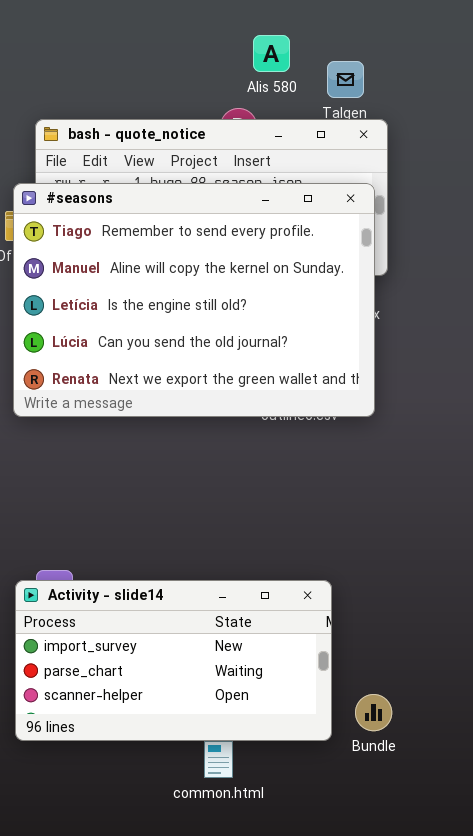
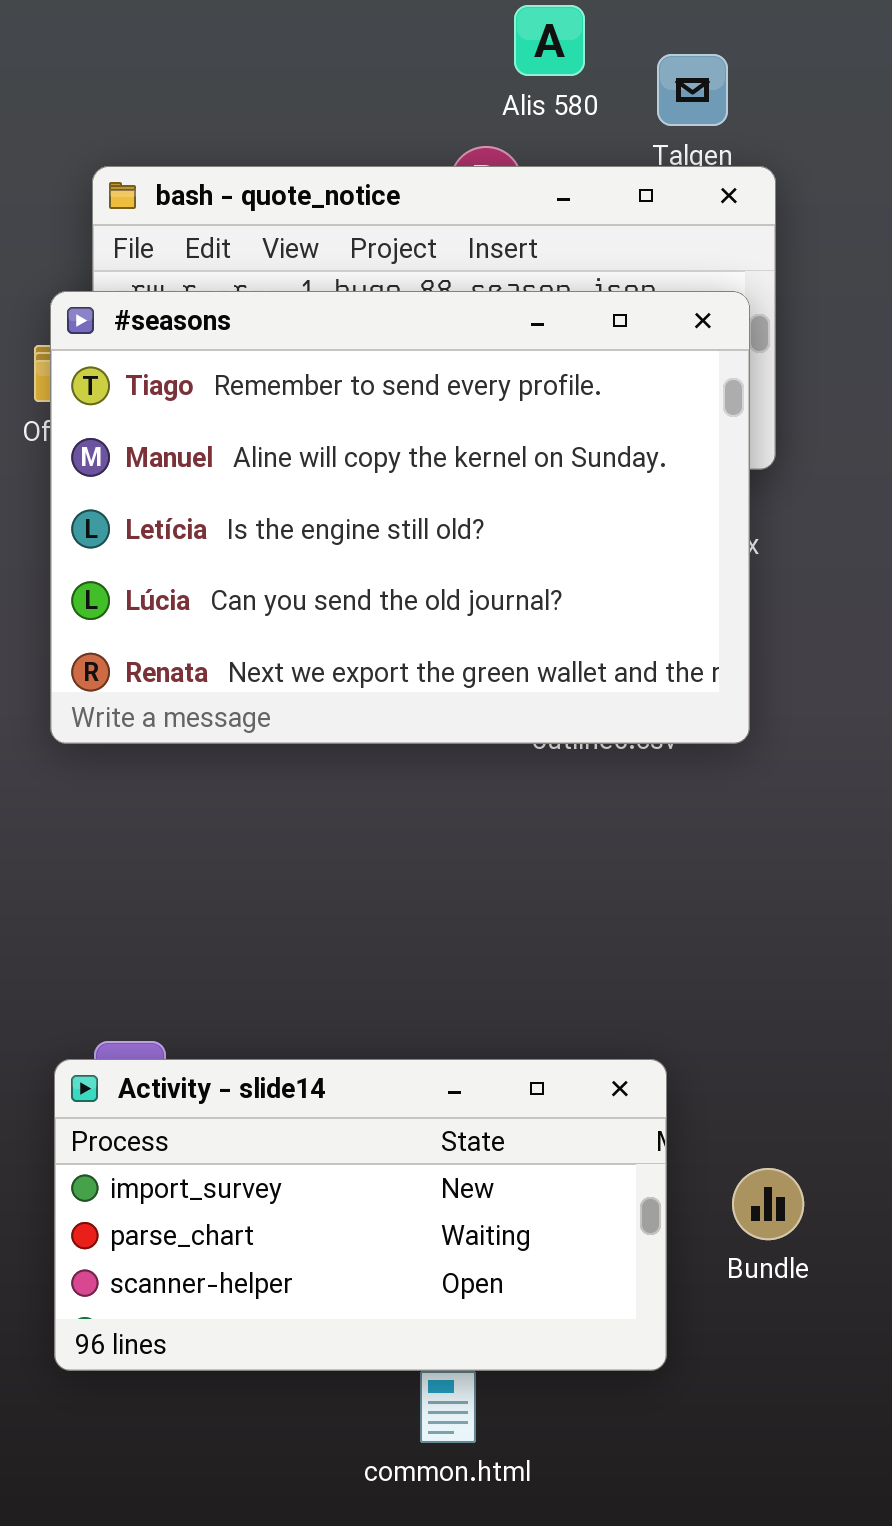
Bundle: [355,694,392,731] -> [732,1168,804,1240], moved

